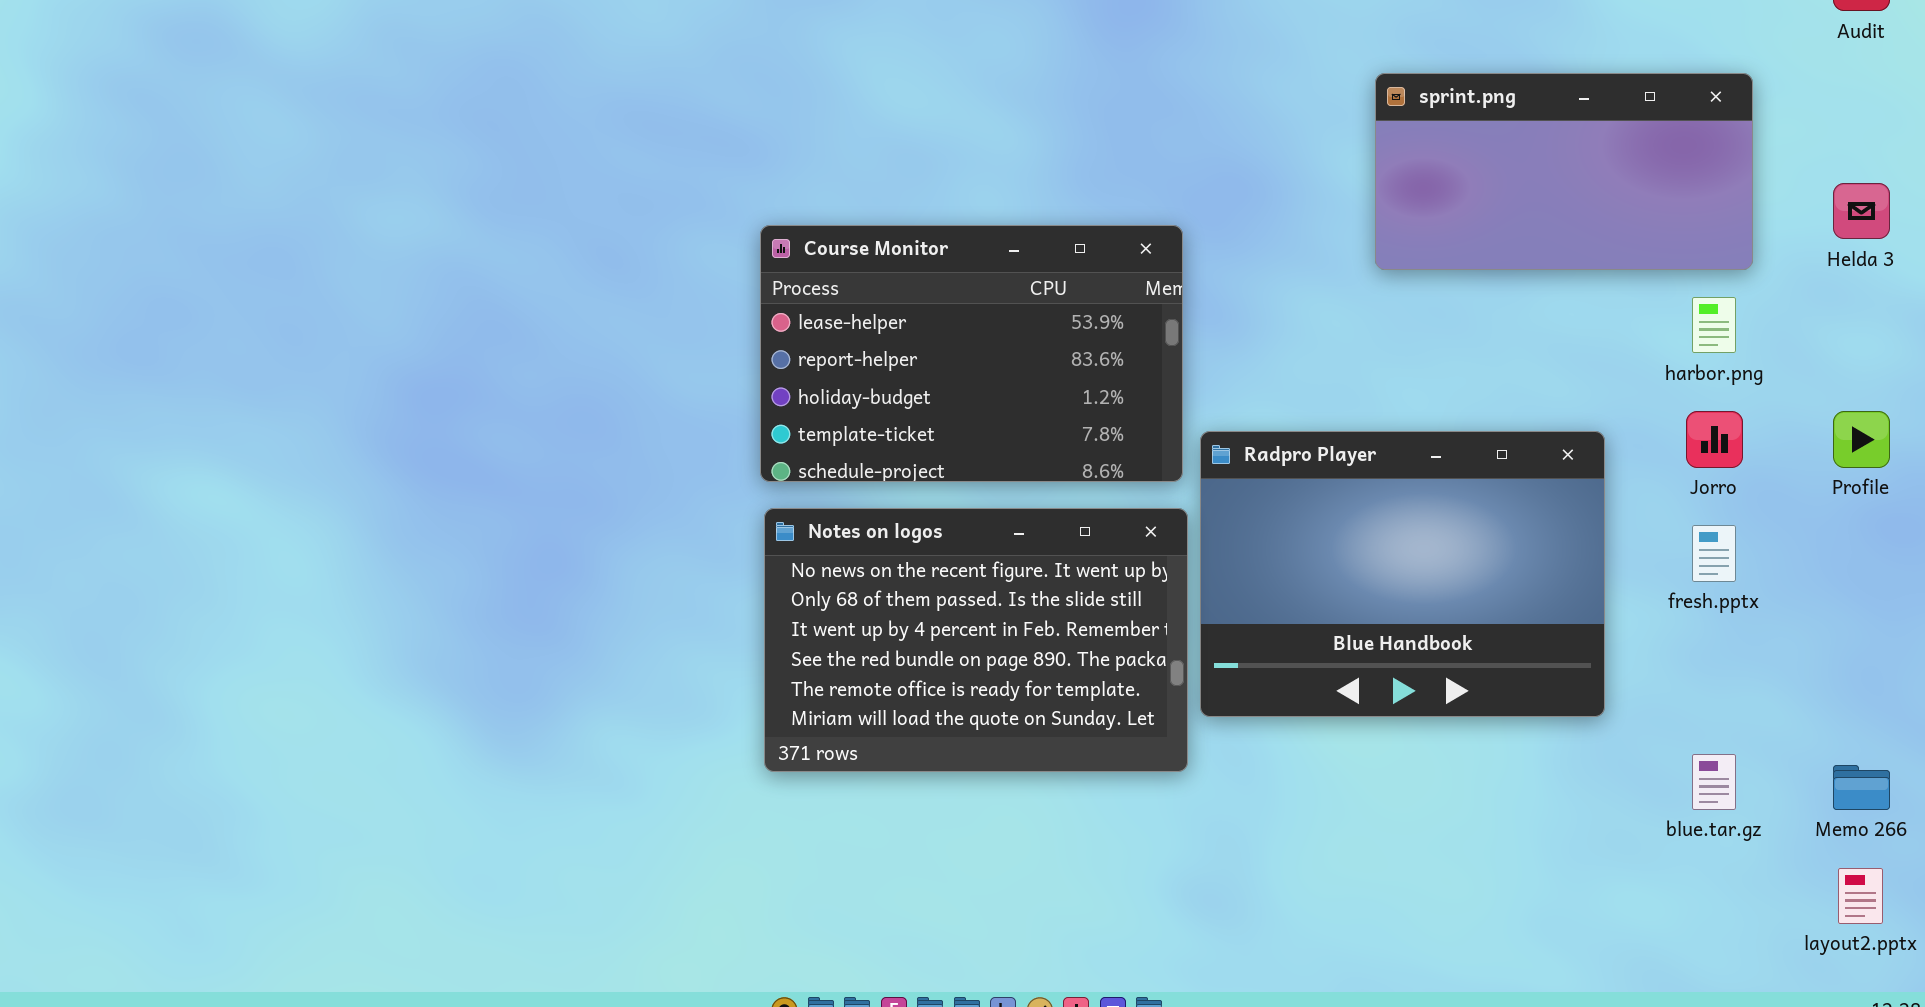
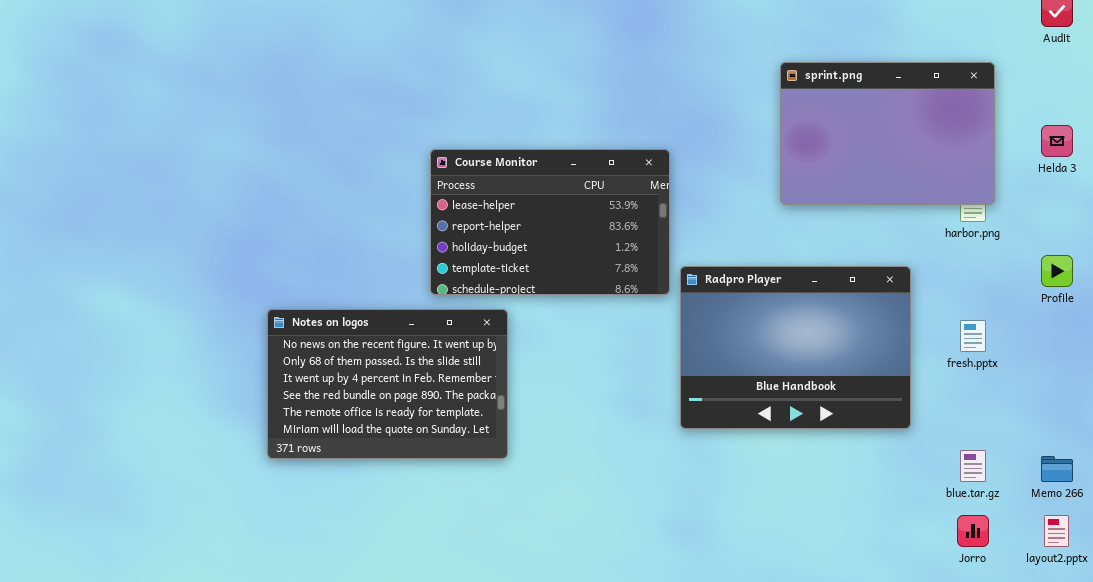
sprint.png: [1375,73,1753,270] -> [780,62,995,205], resized
Jorro: [1686,411,1743,468] -> [957,515,989,547], moved
Notes on logos: [764,508,1188,772] -> [267,309,508,459], moved

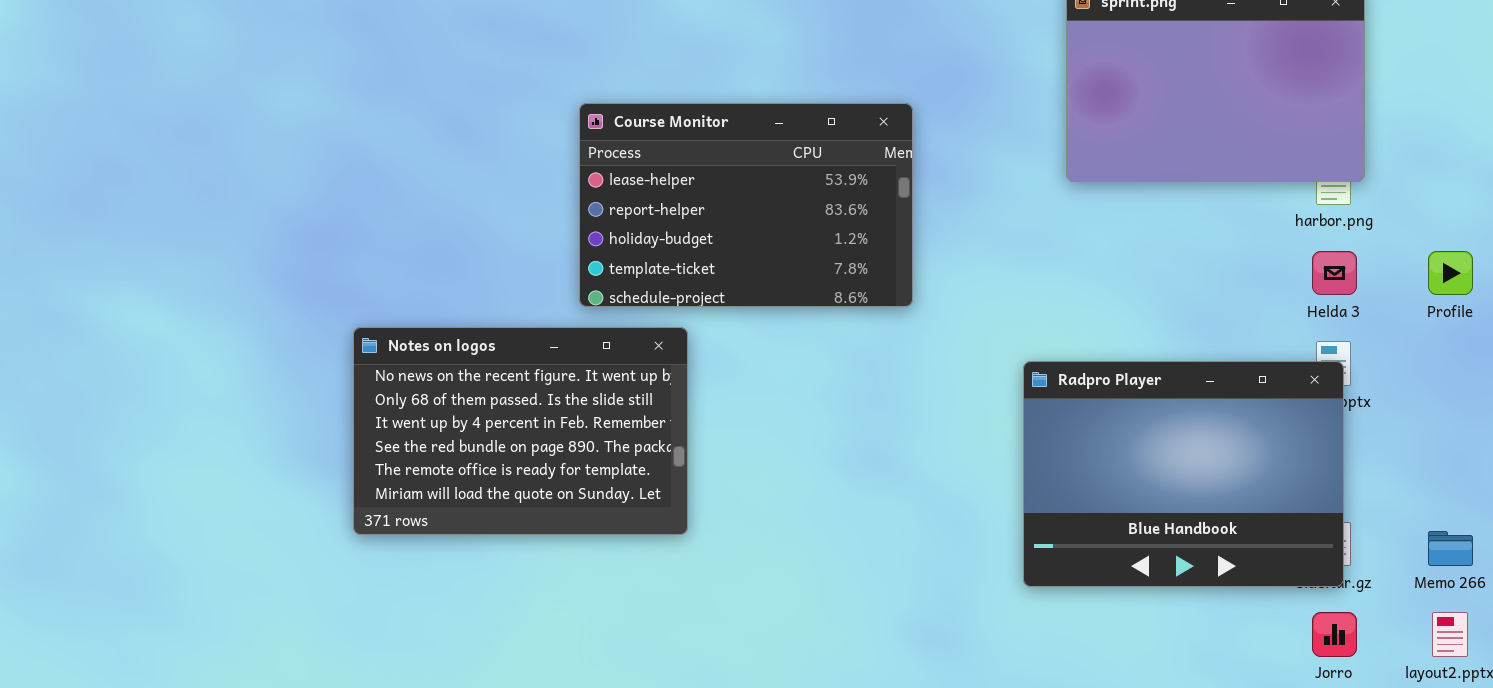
Helda 3: [1041,125,1073,157] -> [1312,251,1357,295], moved
Radpro Player: [680,266,911,429] -> [1023,361,1344,587], moved

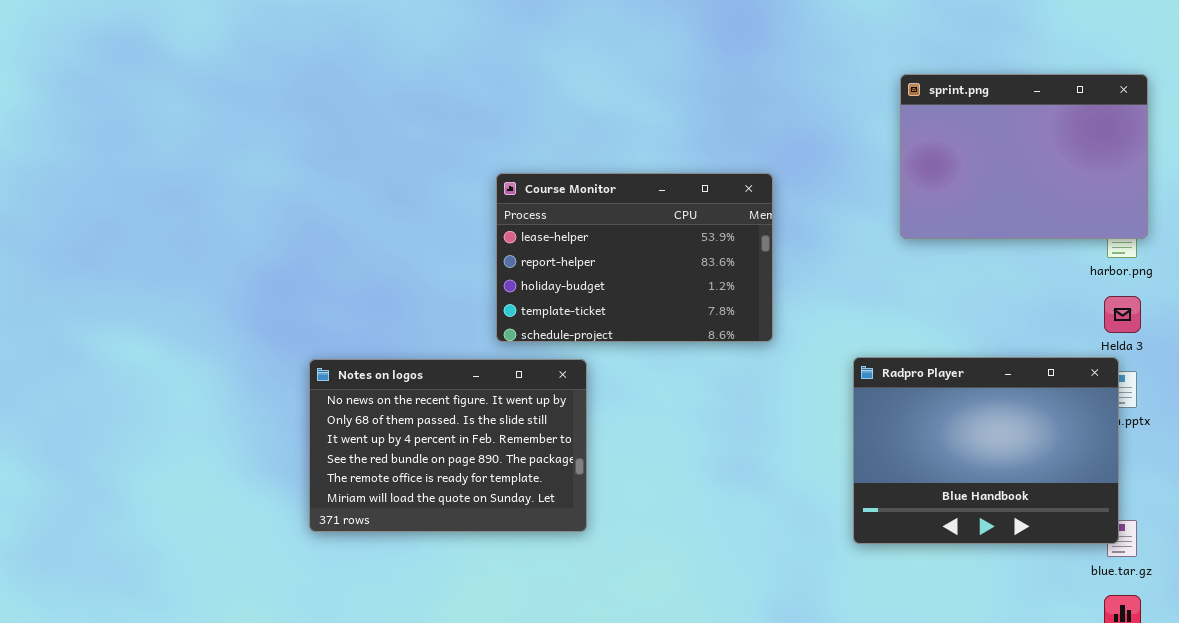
Radpro Player: [1023,361,1344,587] -> [853,357,1119,544], moved

